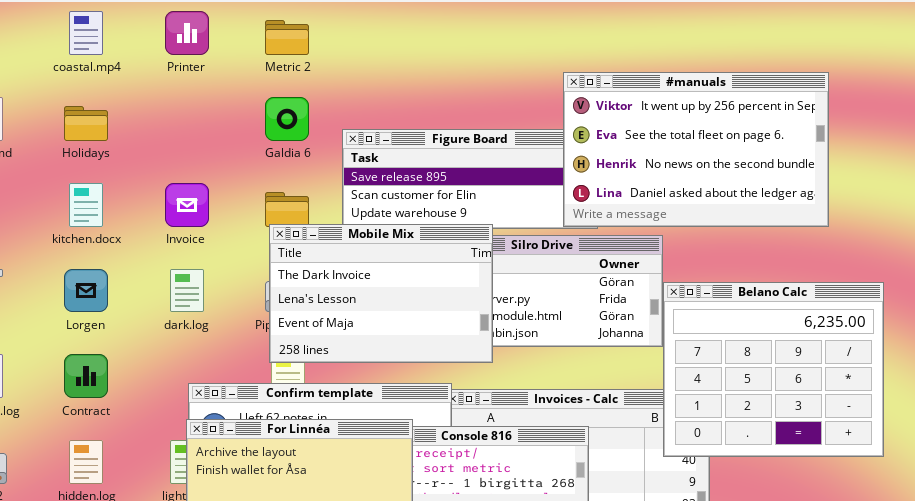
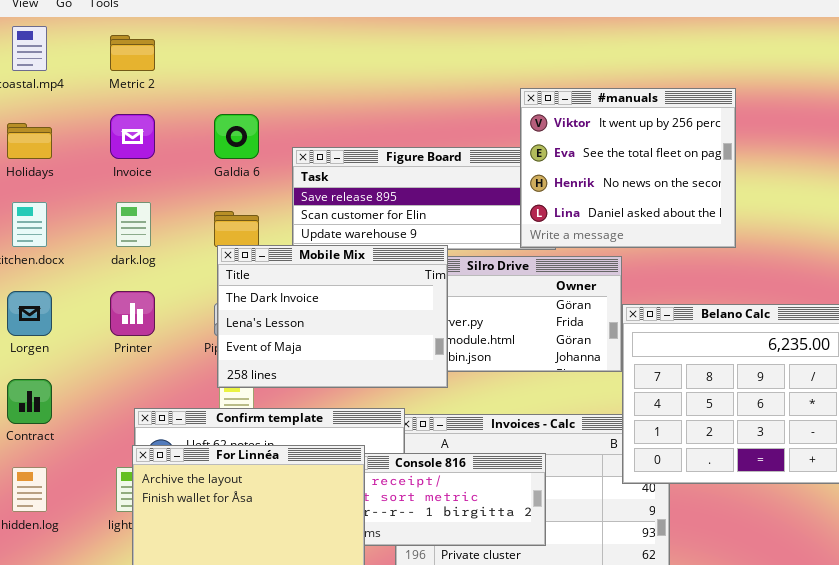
Printer: [165,11,209,55] -> [110,291,155,336], moved
Metric 2: [265,20,309,55] -> [110,35,155,71], moved
#manuals: [563,72,829,227] -> [520,88,736,248], resized
Invoice: [165,183,209,227] -> [110,114,155,159], moved
dark.log: [170,269,204,312] -> [116,202,151,247], moved

